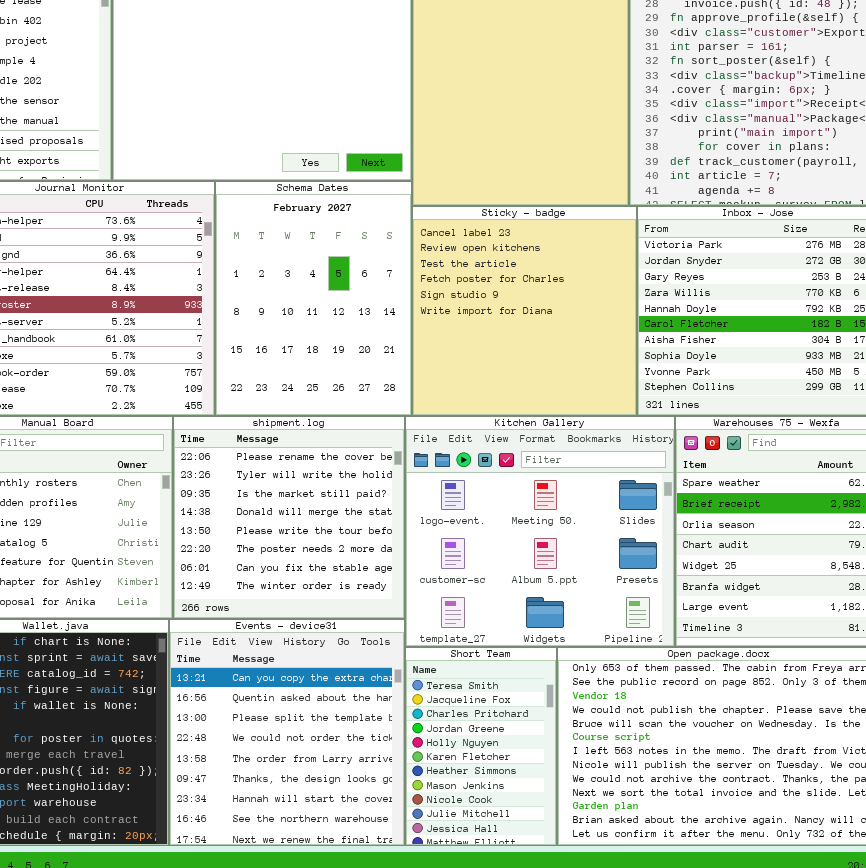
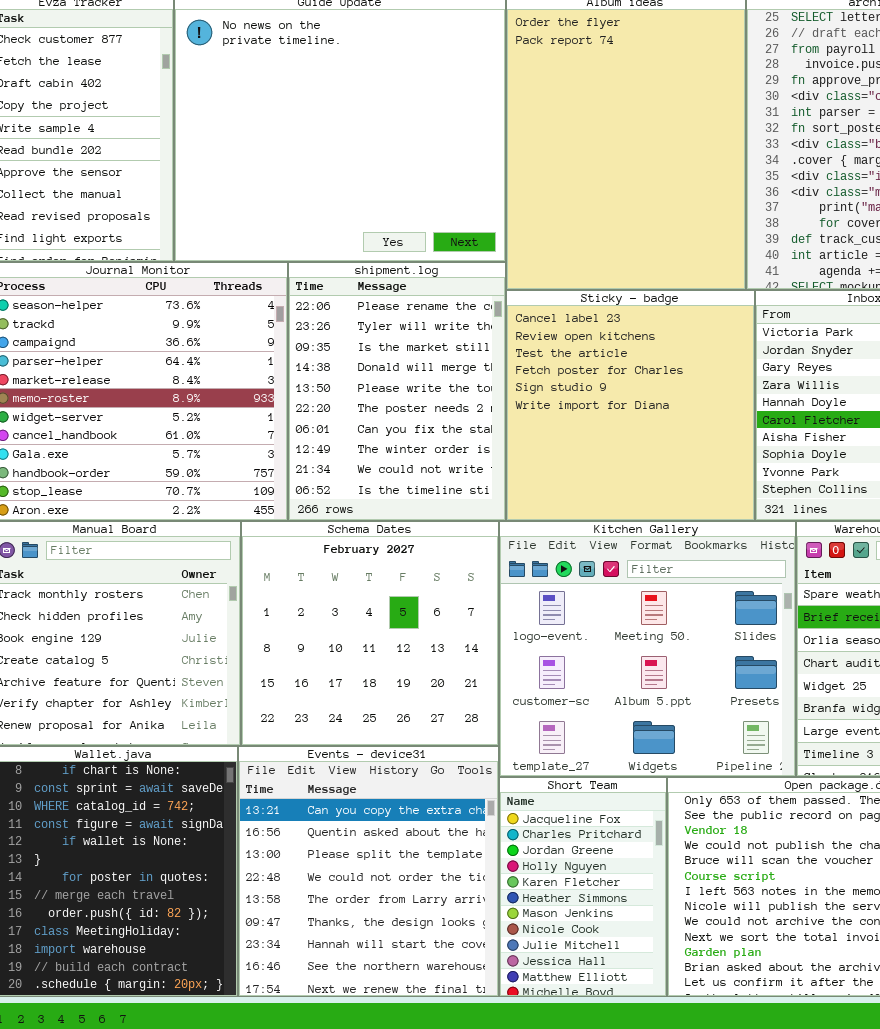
Schema Dates: [215,181,412,416] -> [241,521,499,746], moved, resized
shipment.log: [173,416,405,619] -> [288,262,506,521], moved, resized
Short Team: [405,647,557,846] -> [499,777,667,997], scrolled down 1 row

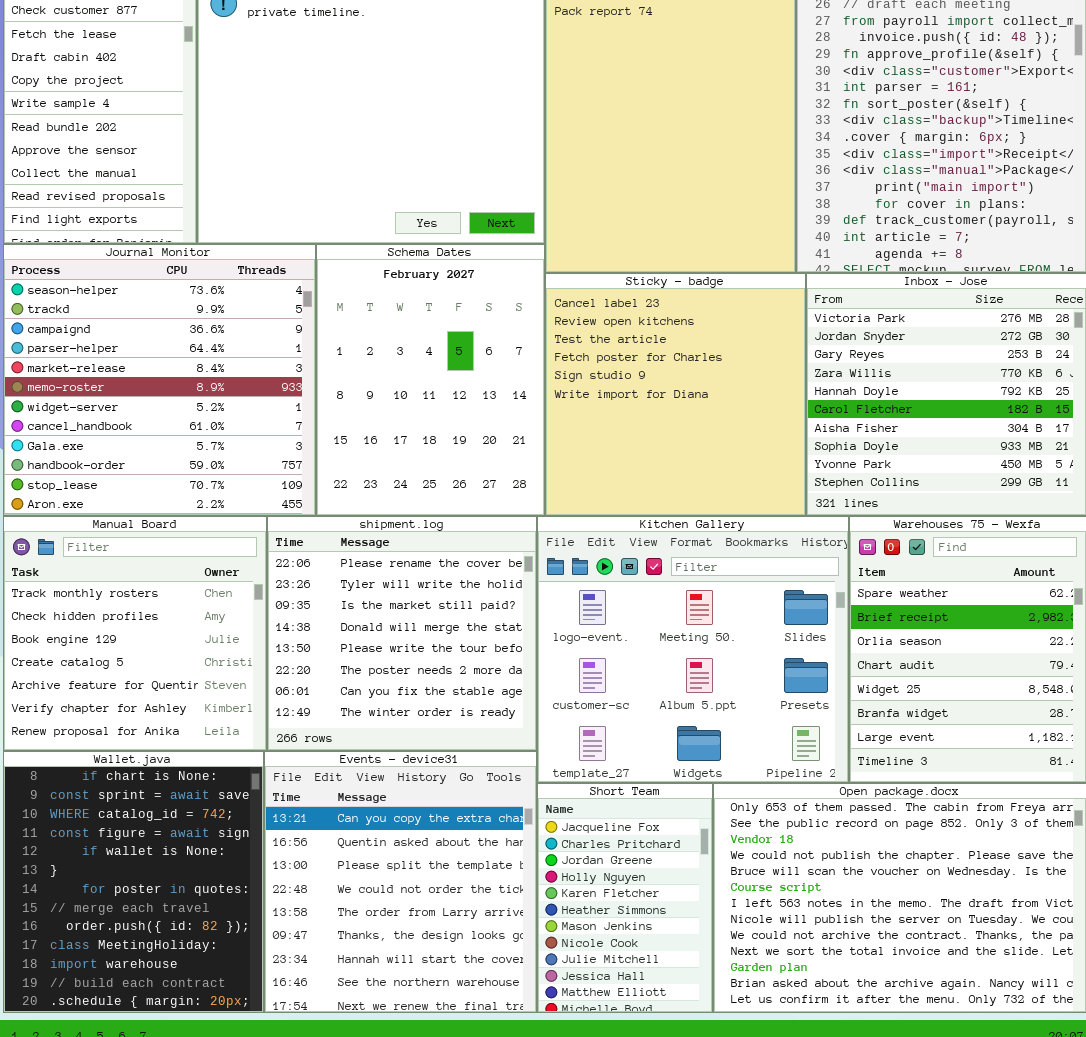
shipment.log: [288,262,506,521] -> [267,516,537,751], moved, resized
Schema Dates: [241,521,499,746] -> [316,244,545,516], moved, resized

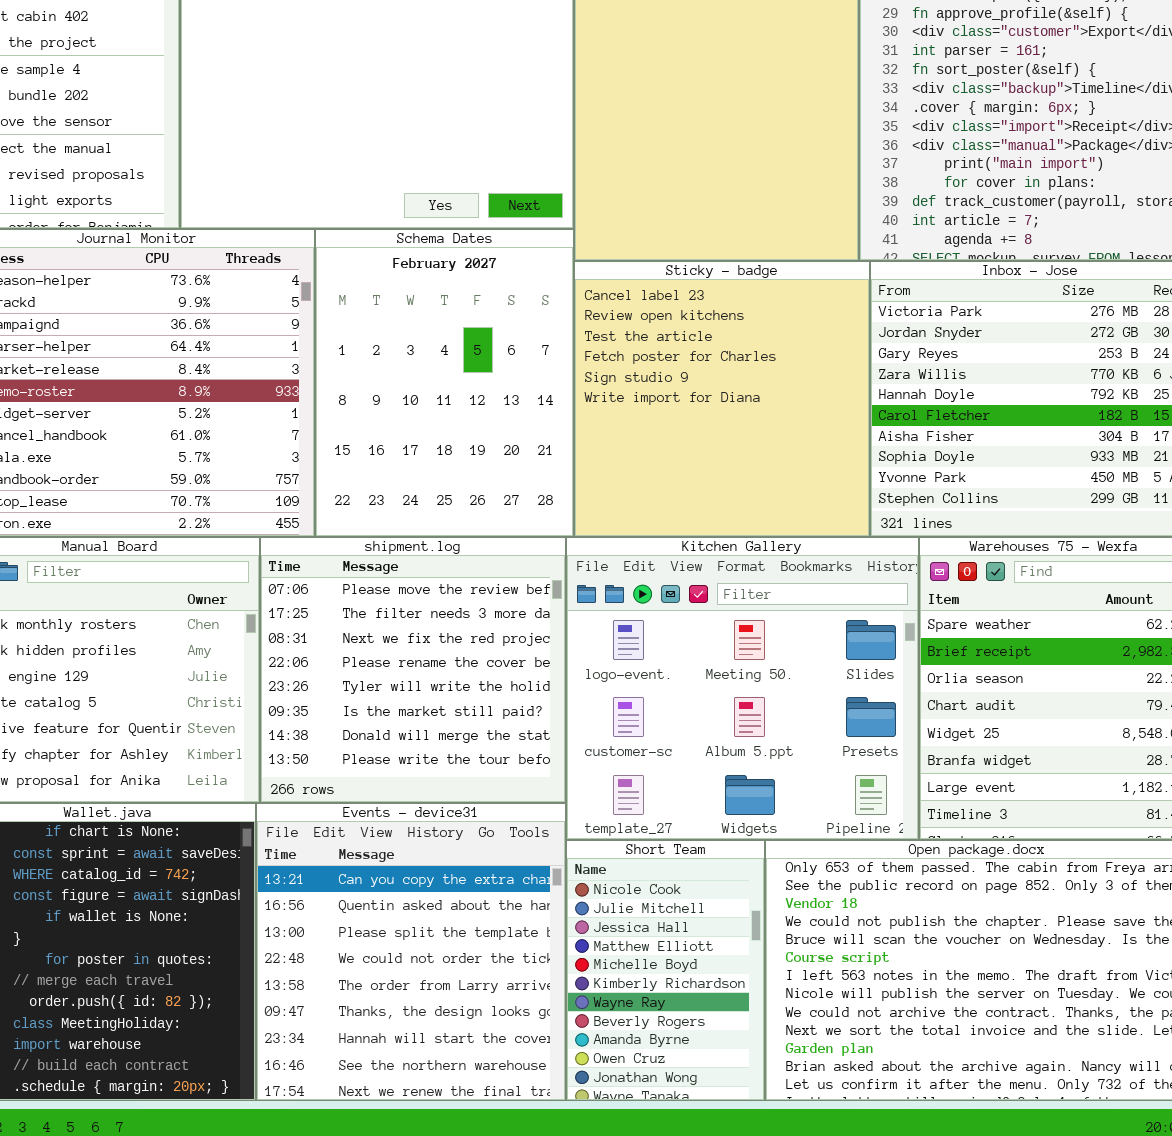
shipment.log: [267,516,537,751] -> [260,537,566,803], scrolled up 3 rows
Short Team: [537,783,713,1013] -> [566,840,765,1101], scrolled down 7 rows

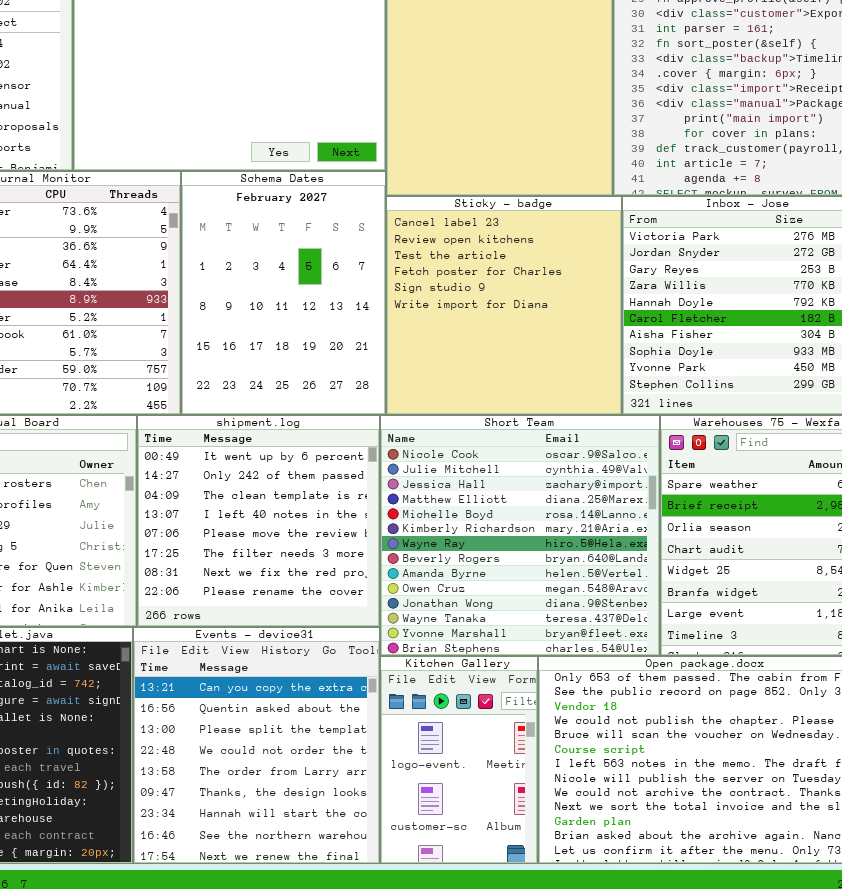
shipment.log: [260,537,566,803] -> [137,415,380,627], scrolled up 4 rows
Kitchen Gallery: [566,537,919,840] -> [380,656,538,864], moved, resized
Short Team: [566,840,765,1101] -> [380,415,660,656], moved, resized

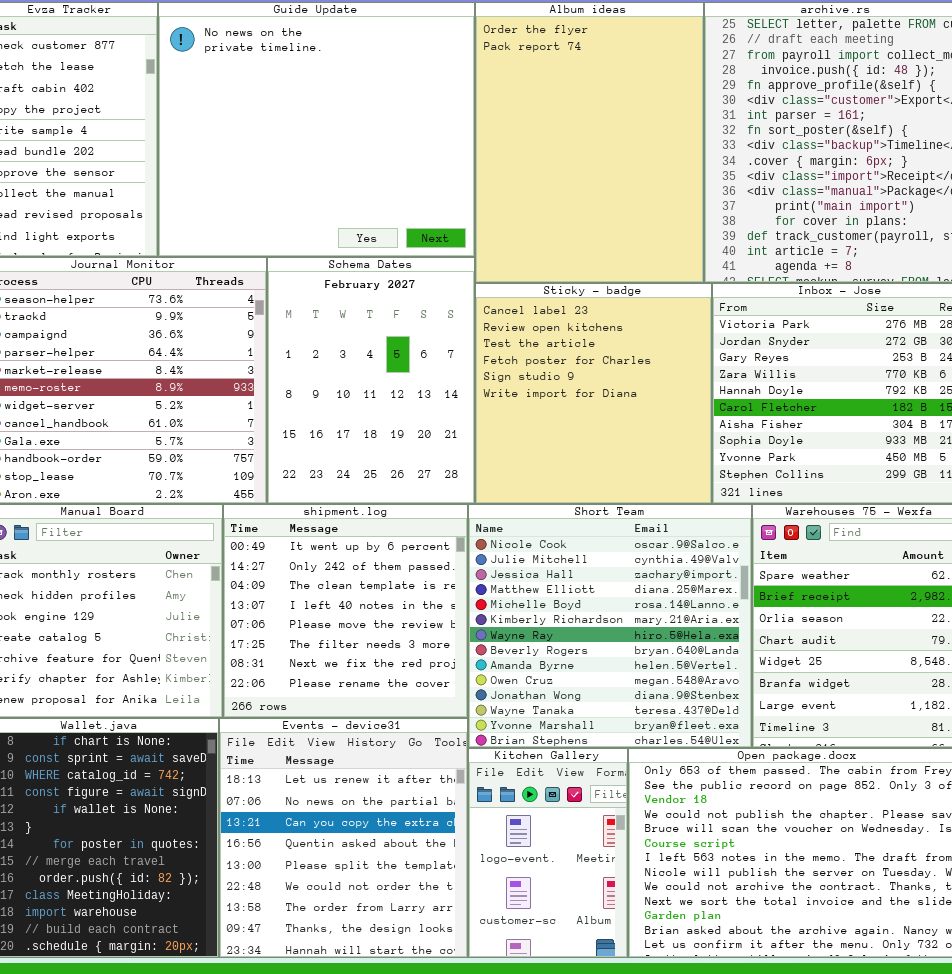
Events - device31: [133,627,380,864] -> [219,718,468,958], scrolled up 2 rows

